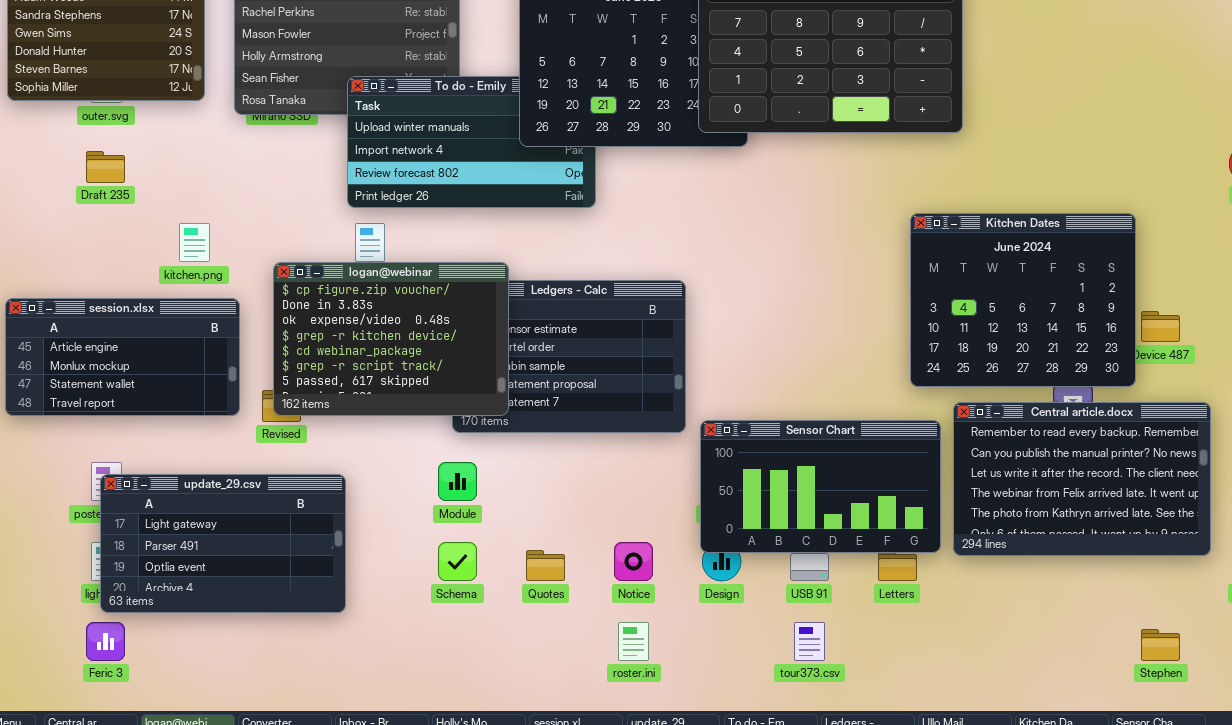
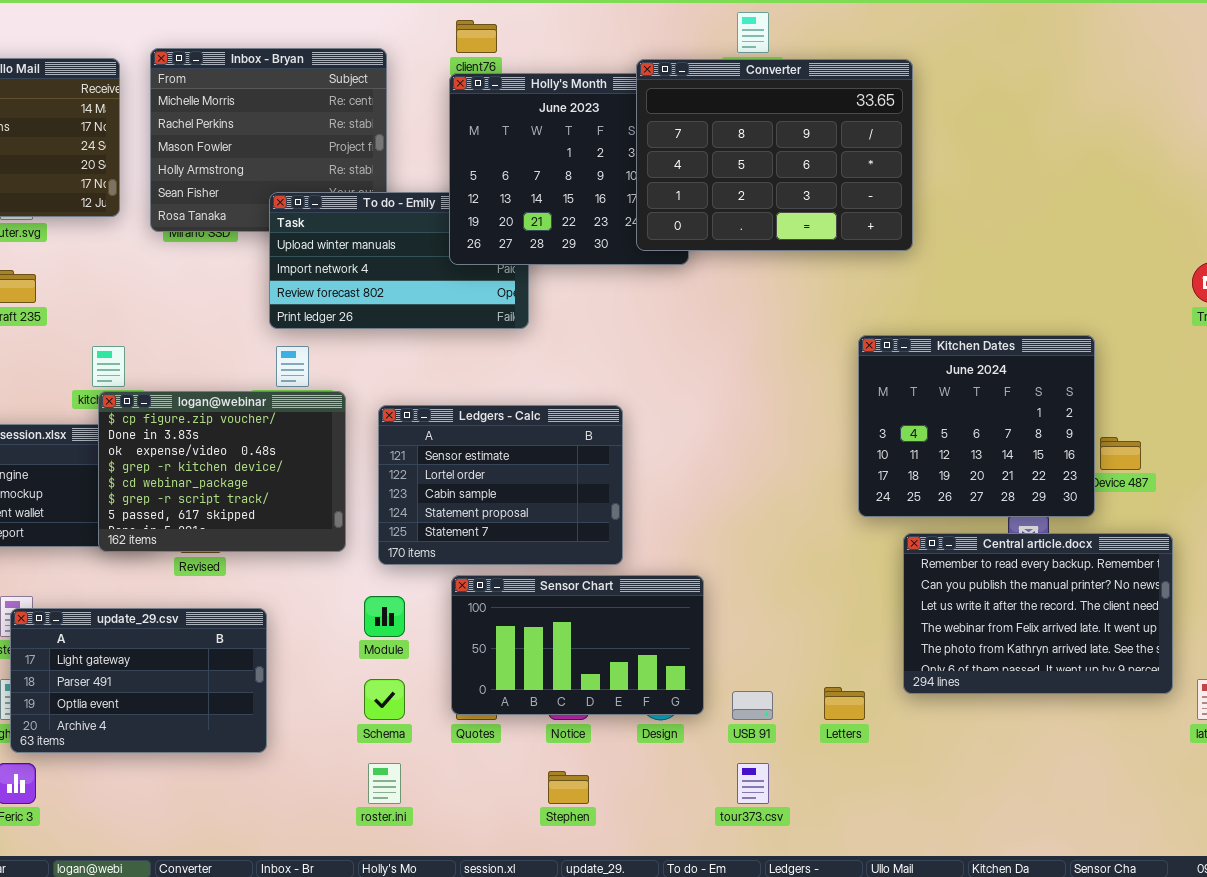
logan@webinar: [273,262,509,416] -> [98,391,346,552], moved
Sensor Chart: [700,420,941,553] -> [451,575,704,715], moved
roster.ini: [618,622,649,661] -> [368,763,401,804], moved
Stephen: [1141,629,1180,661] -> [548,771,589,804], moved

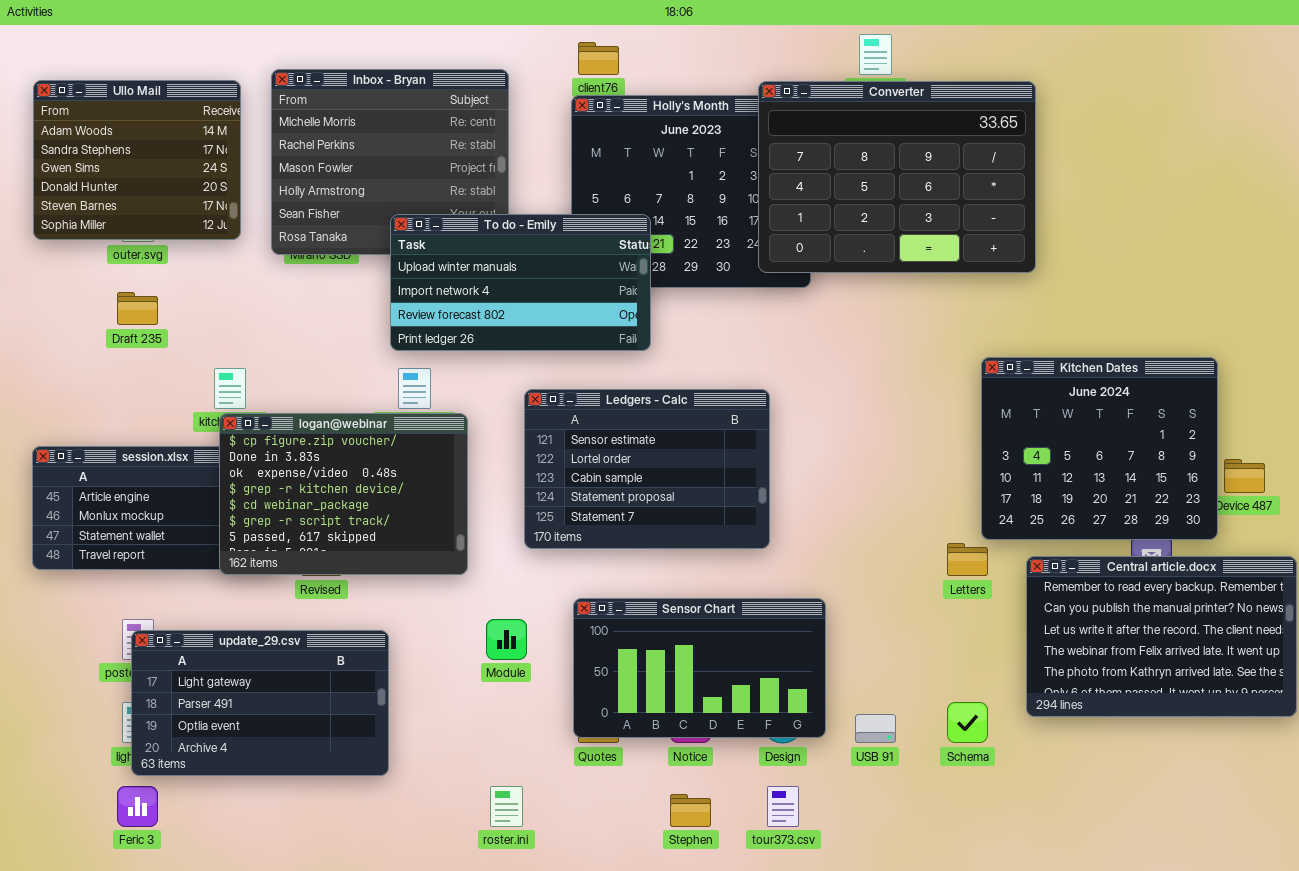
To do - Emily: [269,192,529,329] -> [390,214,651,351], raised
Ledgers - Calc: [378,405,623,565] -> [524,389,770,549], moved
Schema: [364,679,405,720] -> [947,702,988,743], moved
Letters: [824,687,865,720] -> [947,543,988,576], moved
tour373.csv: [737,763,769,804] -> [767,786,799,827], moved

